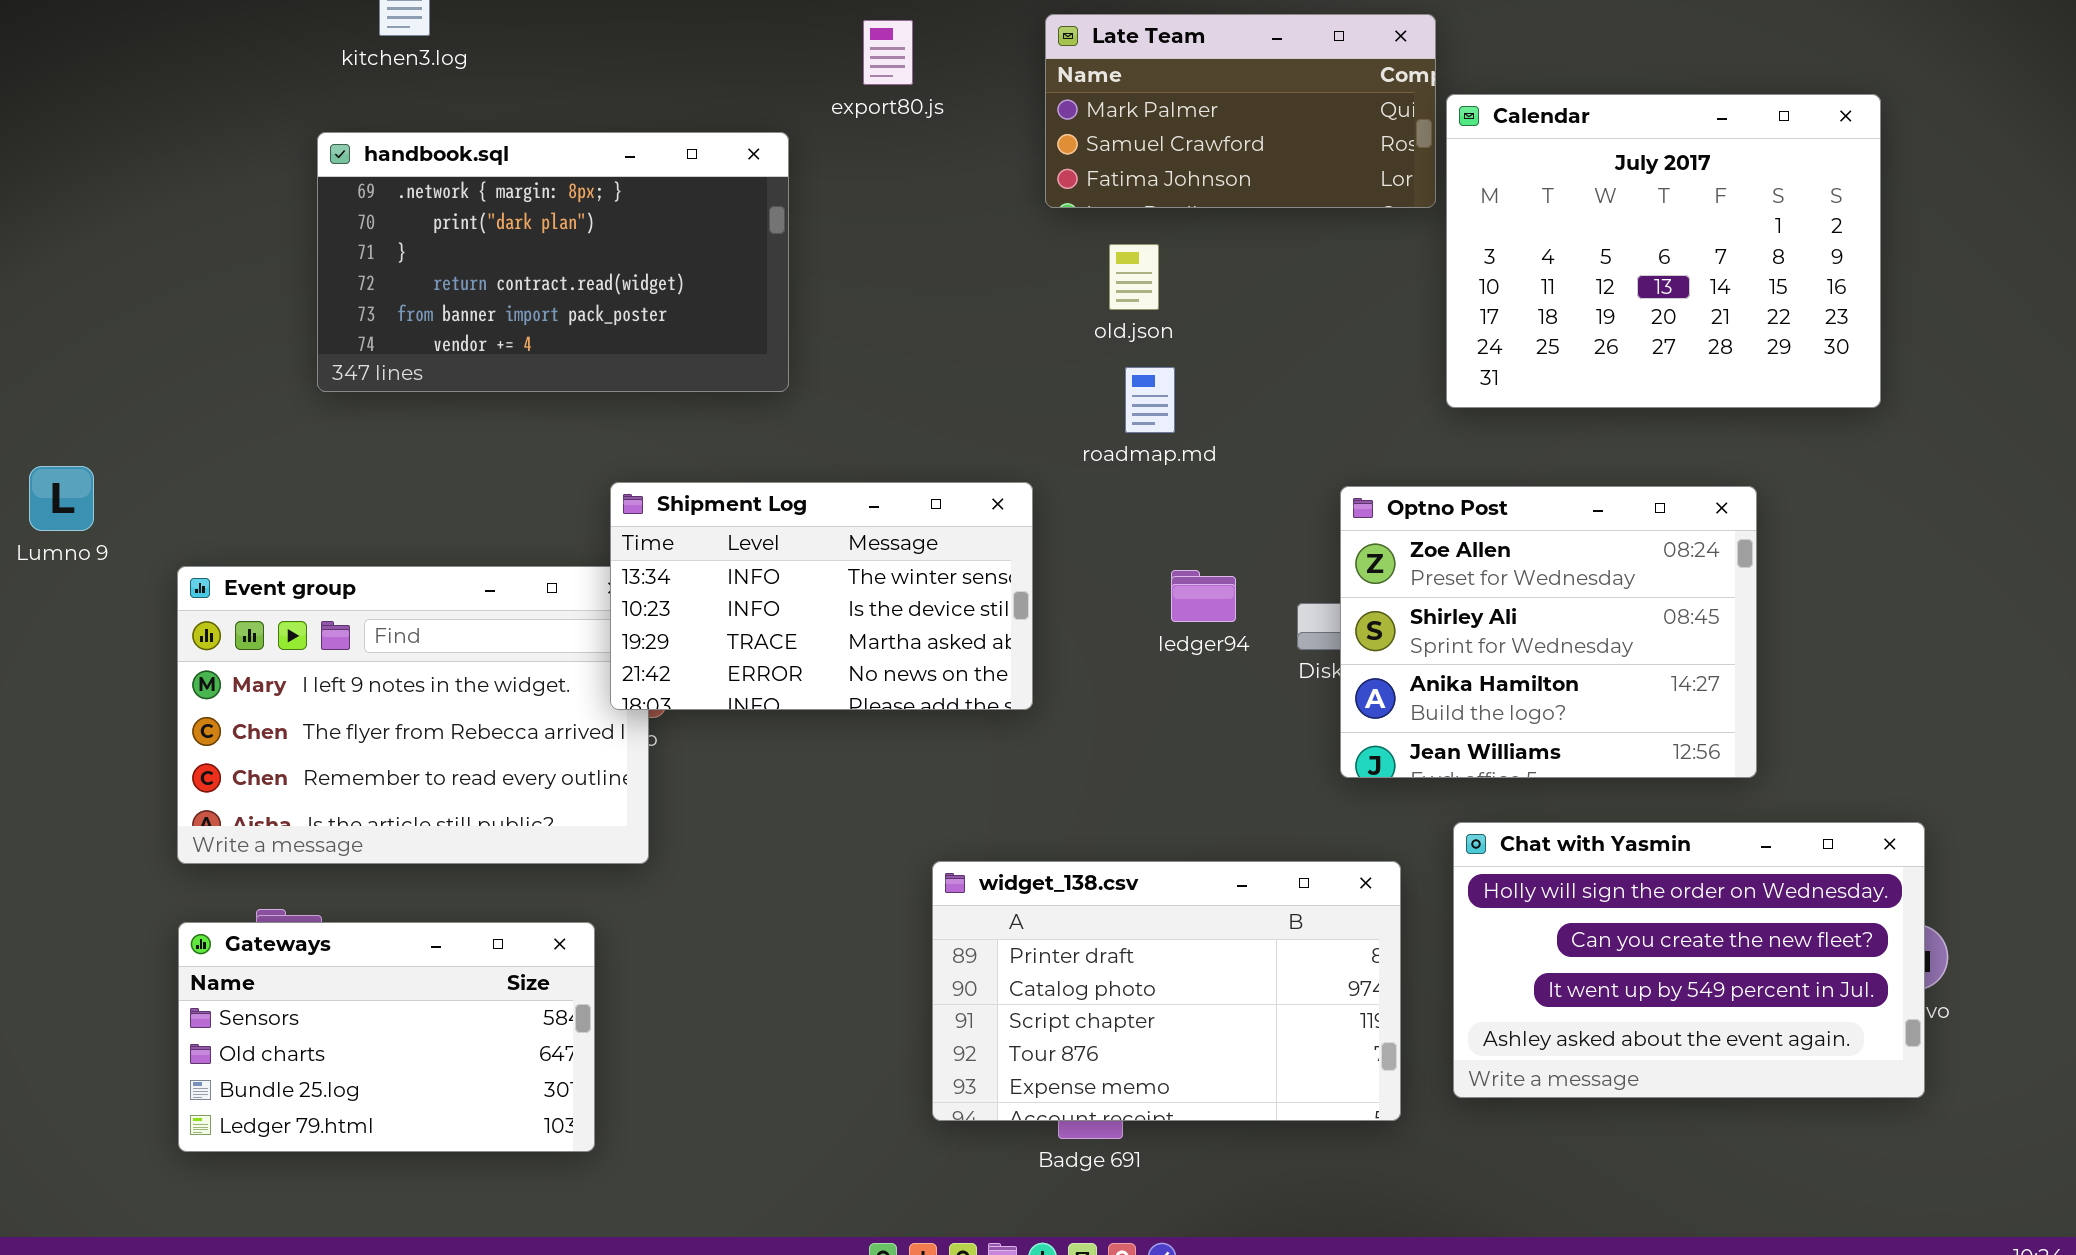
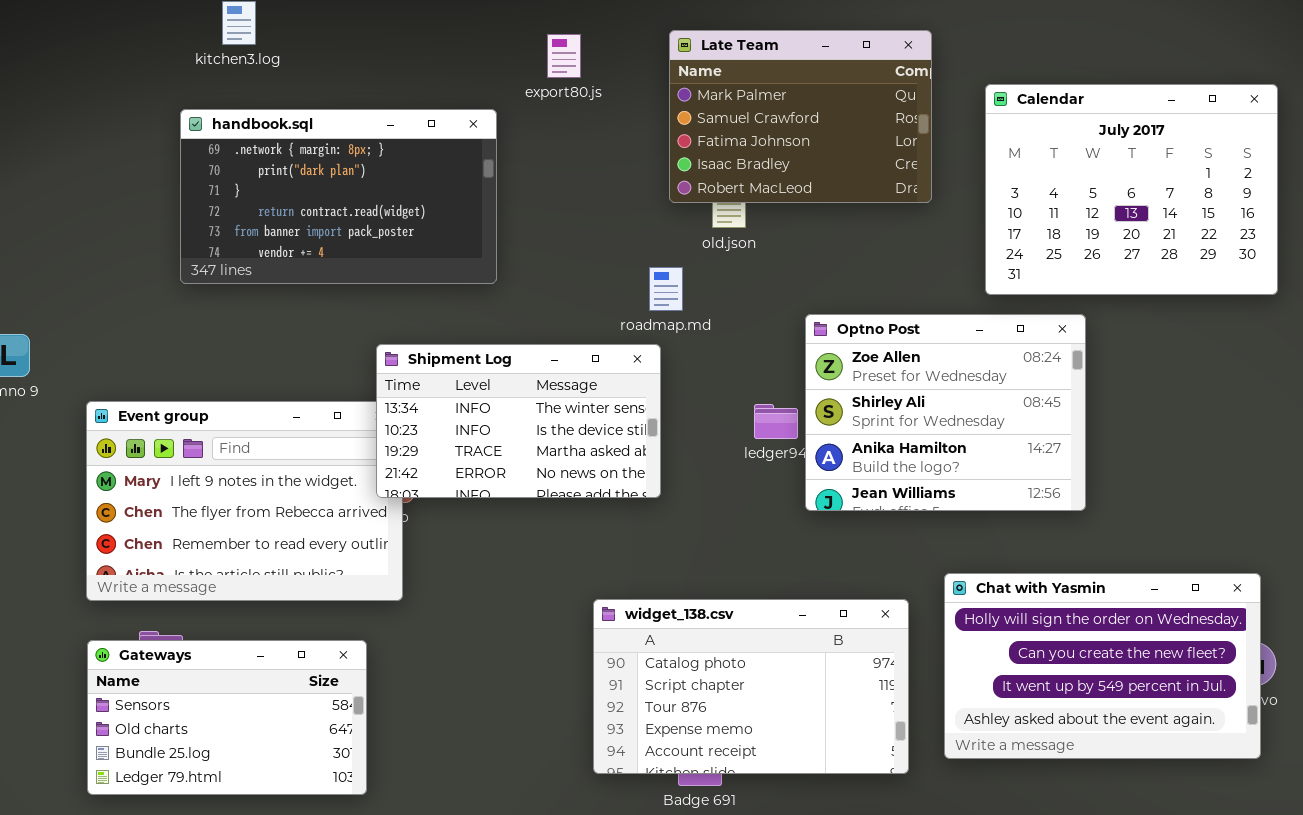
Late Team: [1045,14,1436,208] -> [669,30,932,203], resized
Calendar: [1446,94,1881,408] -> [985,84,1278,295], moved
roadmap.md: [1125,367,1175,433] -> [649,267,683,311], moved
Optno Post: [1340,486,1757,778] -> [805,314,1086,511], moved
widget_138.csv: [932,861,1401,1121] -> [593,599,909,774], scrolled down 1 row

